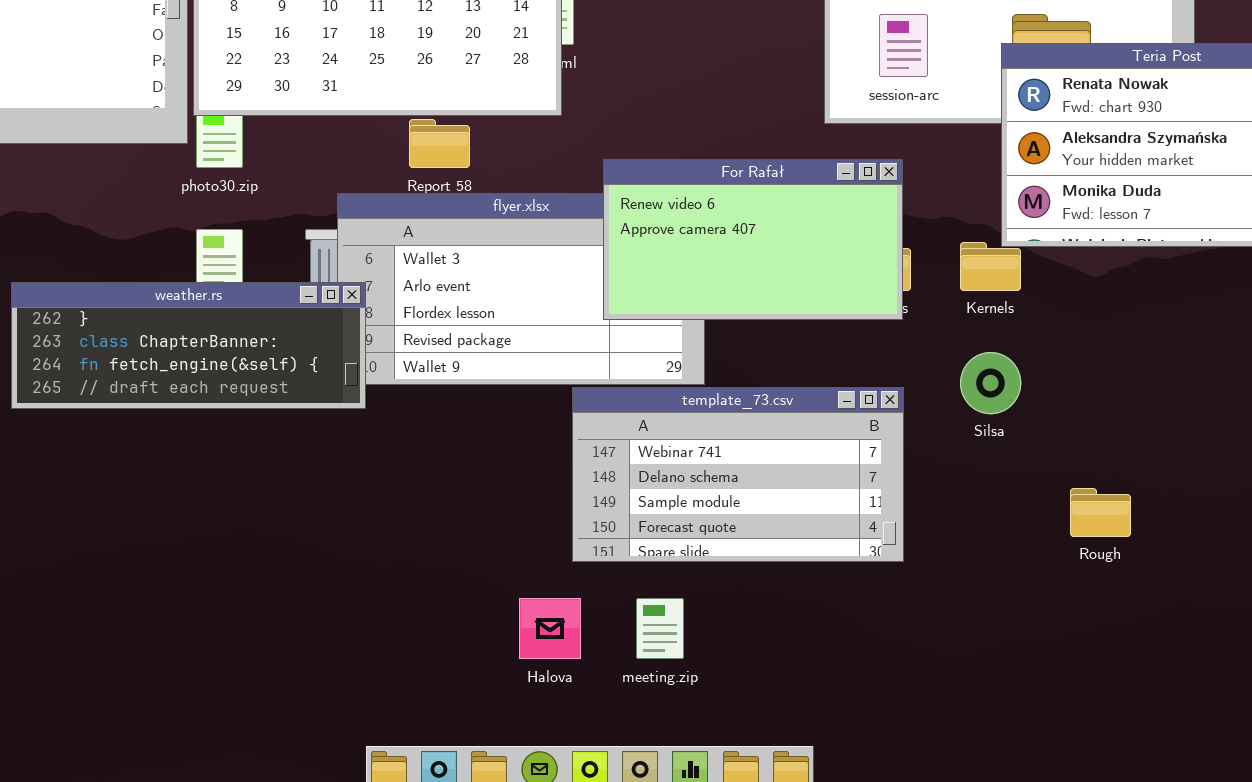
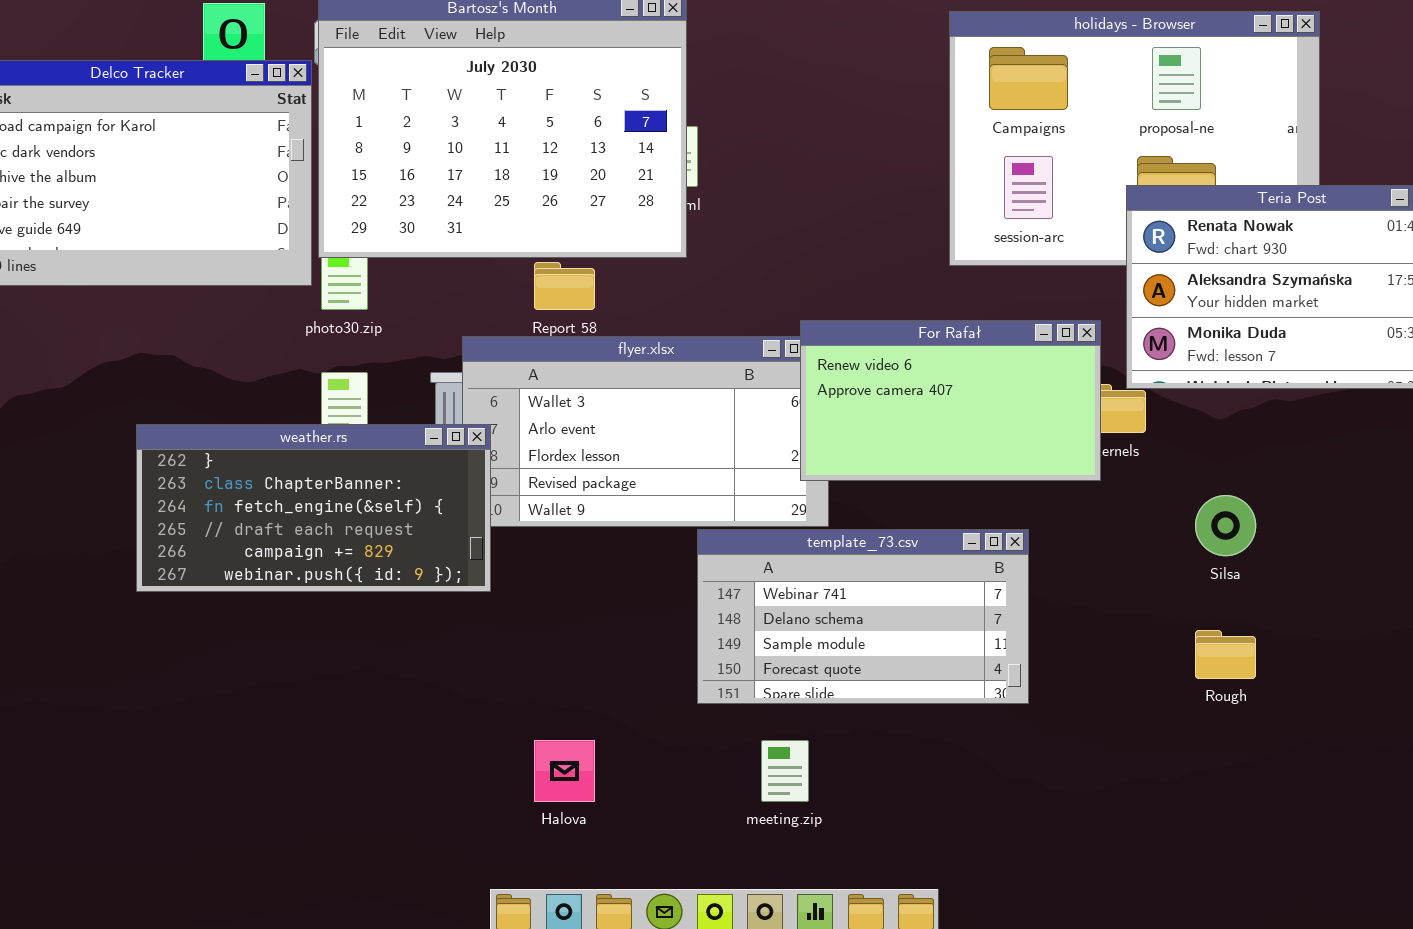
For Rafał: [603,159,903,320] -> [800,320,1101,481], moved
weather.rs: [11,282,366,409] -> [136,424,491,592], resized
Silsa: [960,352,1021,414] -> [1195,495,1256,556], moved
Halova: [519,598,581,659] -> [534,740,595,802], moved

